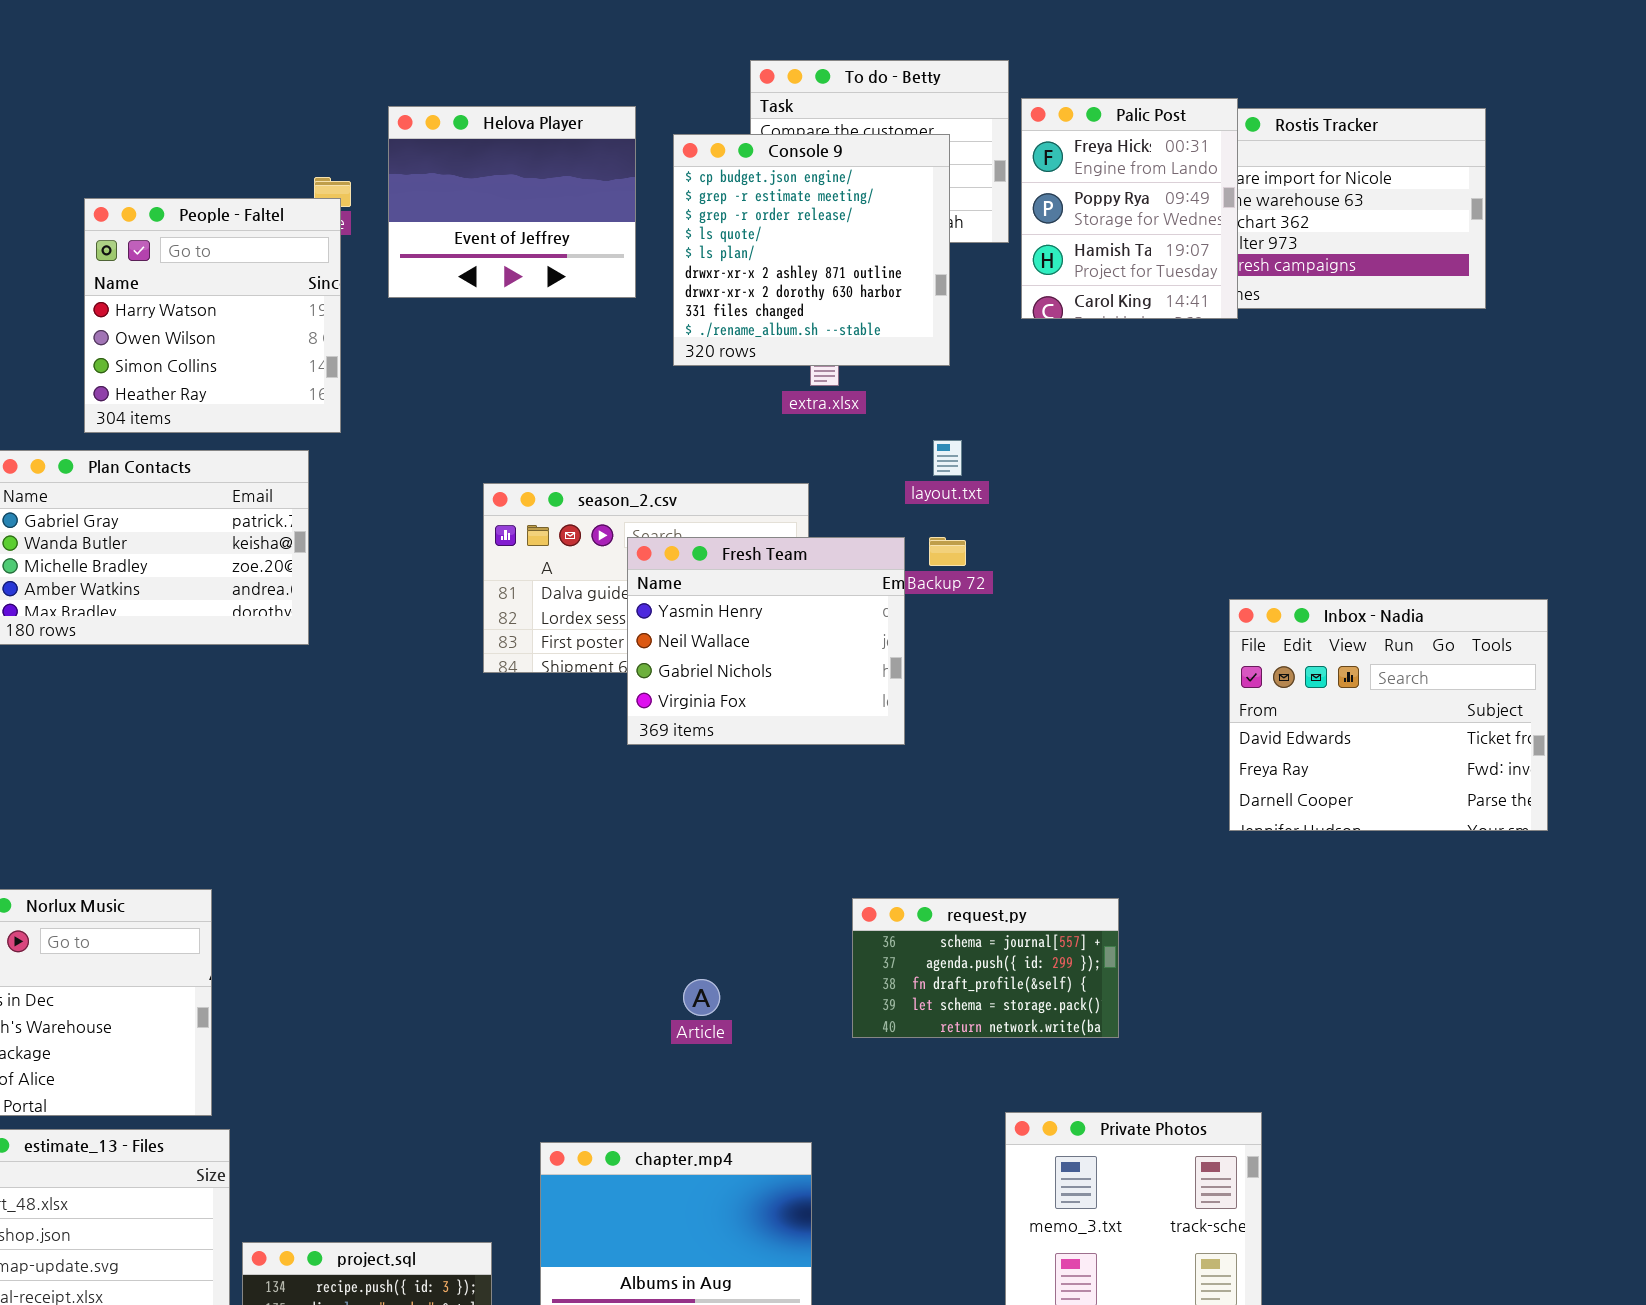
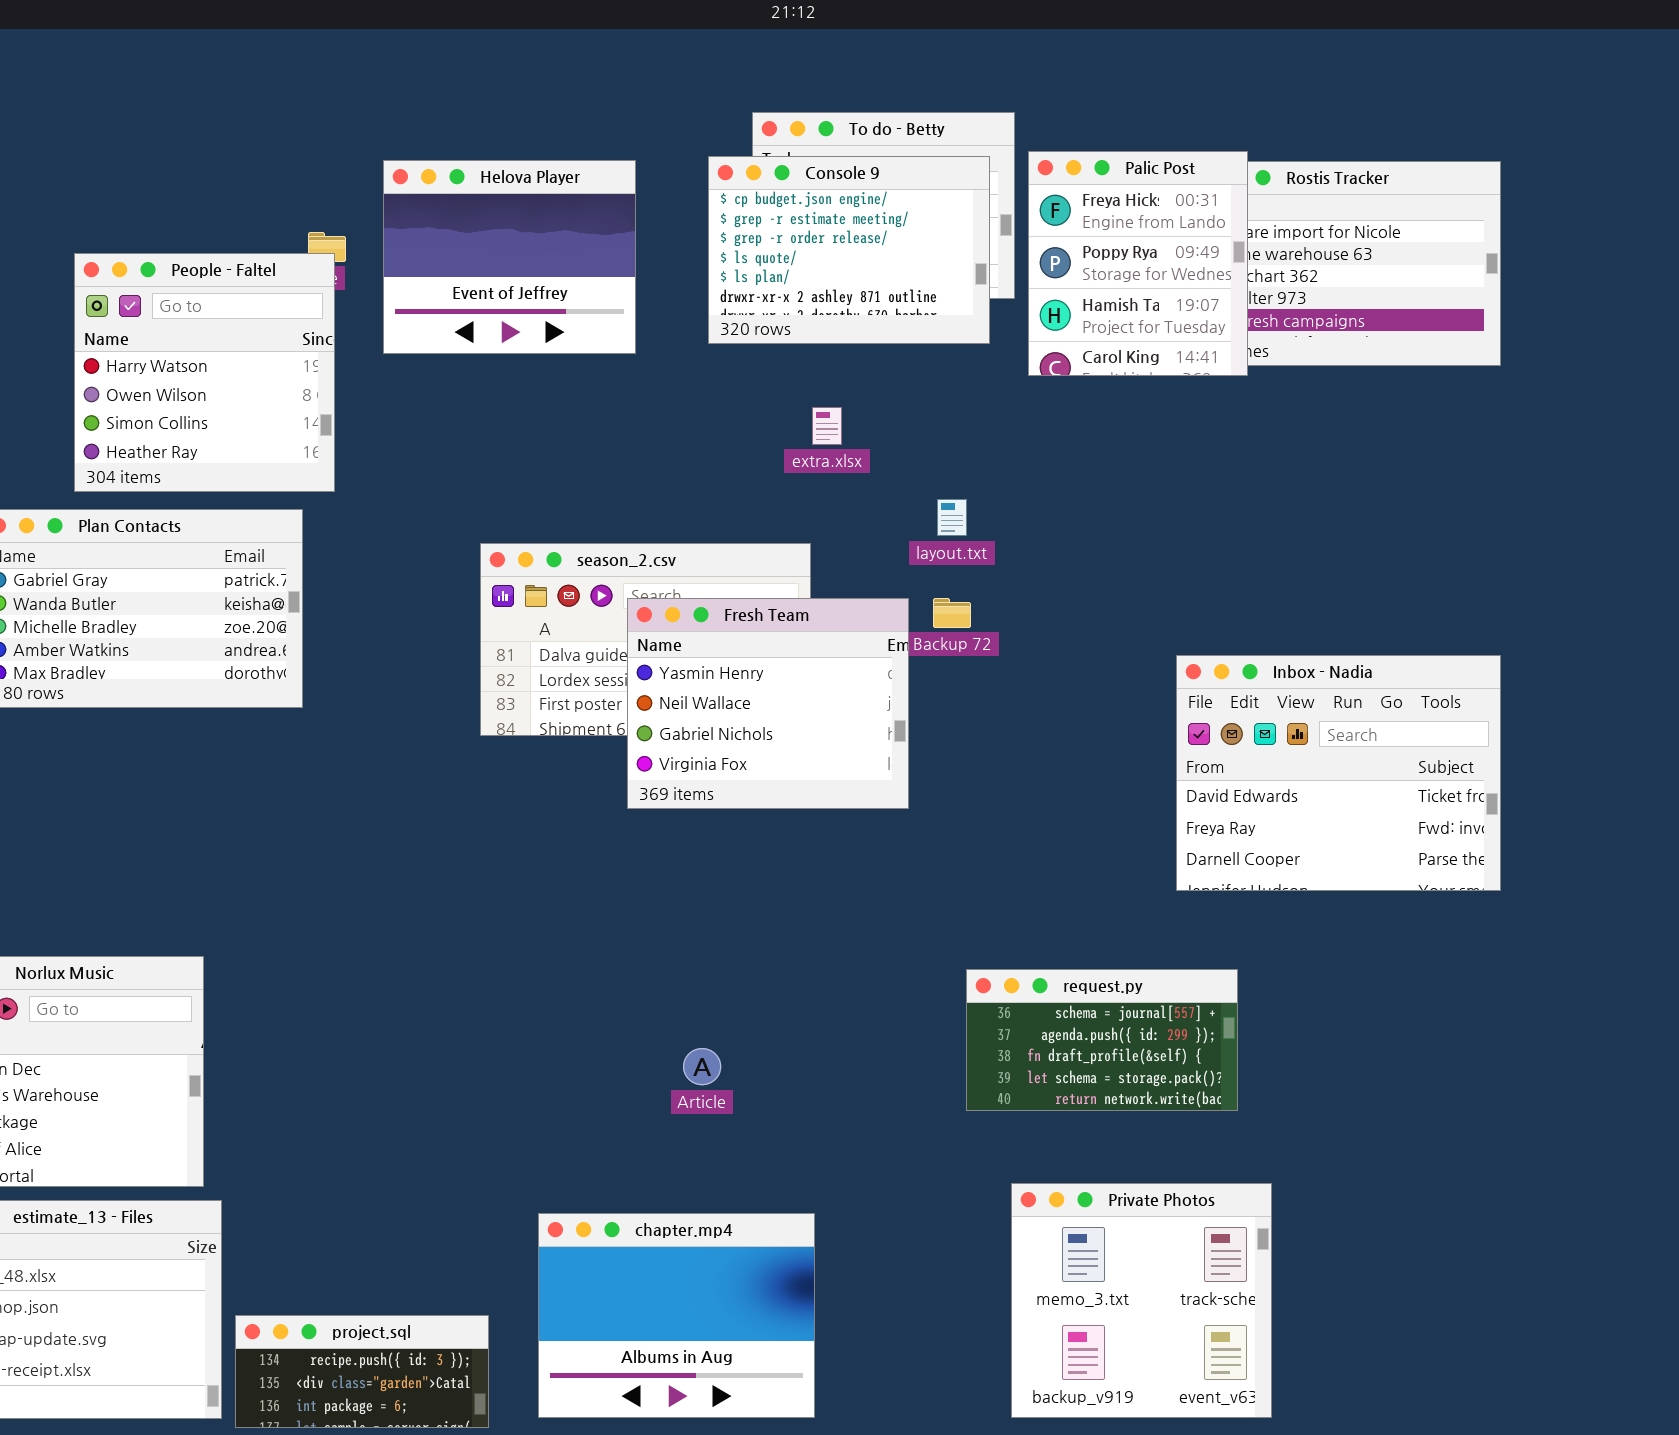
Console 9: [673,134,950,366] -> [708,156,990,344], moved, resized
Inbox - Nadia: [1229,599,1548,831] -> [1176,655,1501,891], moved
request.py: [852,898,1119,1038] -> [966,969,1238,1111], moved

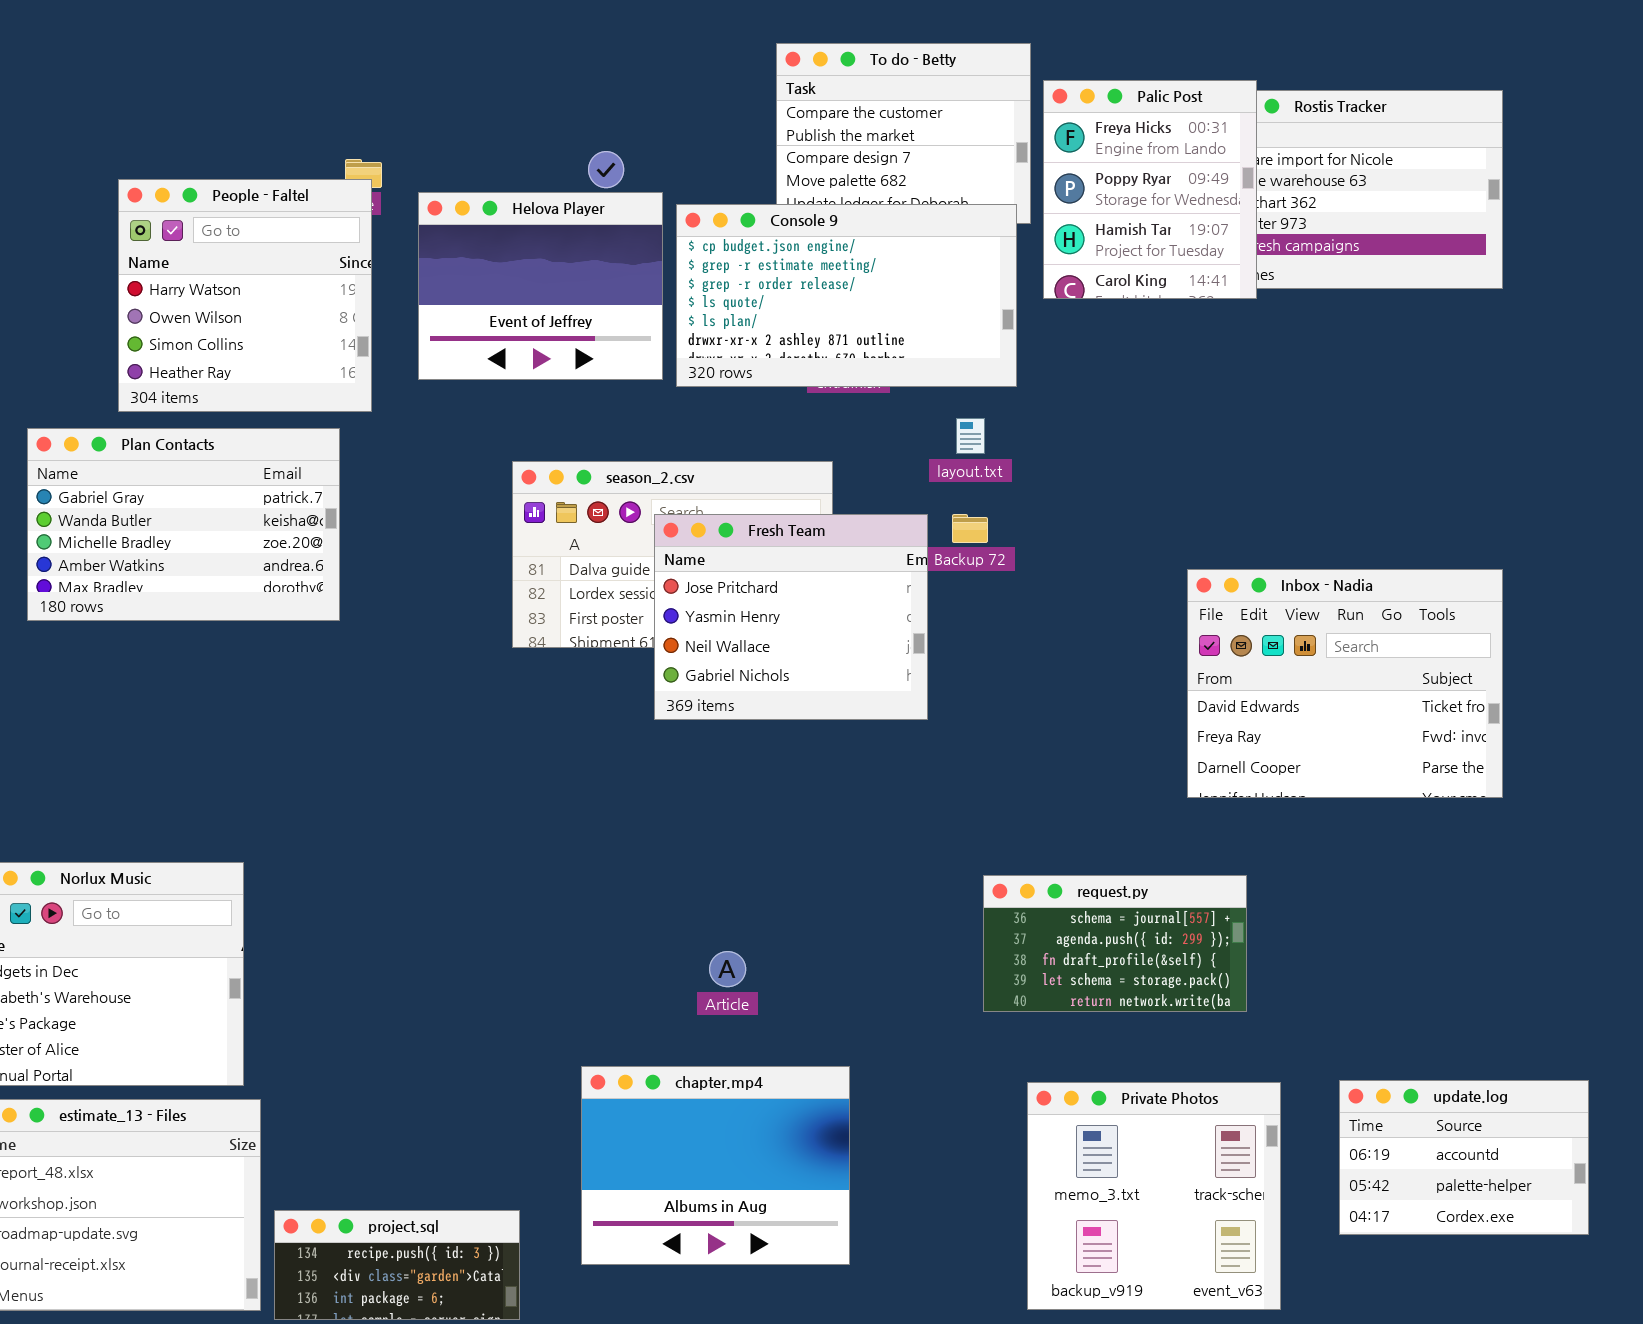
Console 9: [708,156,990,344] -> [676,204,1017,387], moved, resized
Helova Player: [383,160,636,354] -> [418,192,663,380], moved
Fresh Team: [627,598,909,809] -> [654,514,928,720], scrolled up 1 row
update.log: none -> [1339,1080,1589,1235], opened
chapter.mp4: [538,1213,815,1418] -> [581,1066,850,1265], moved

